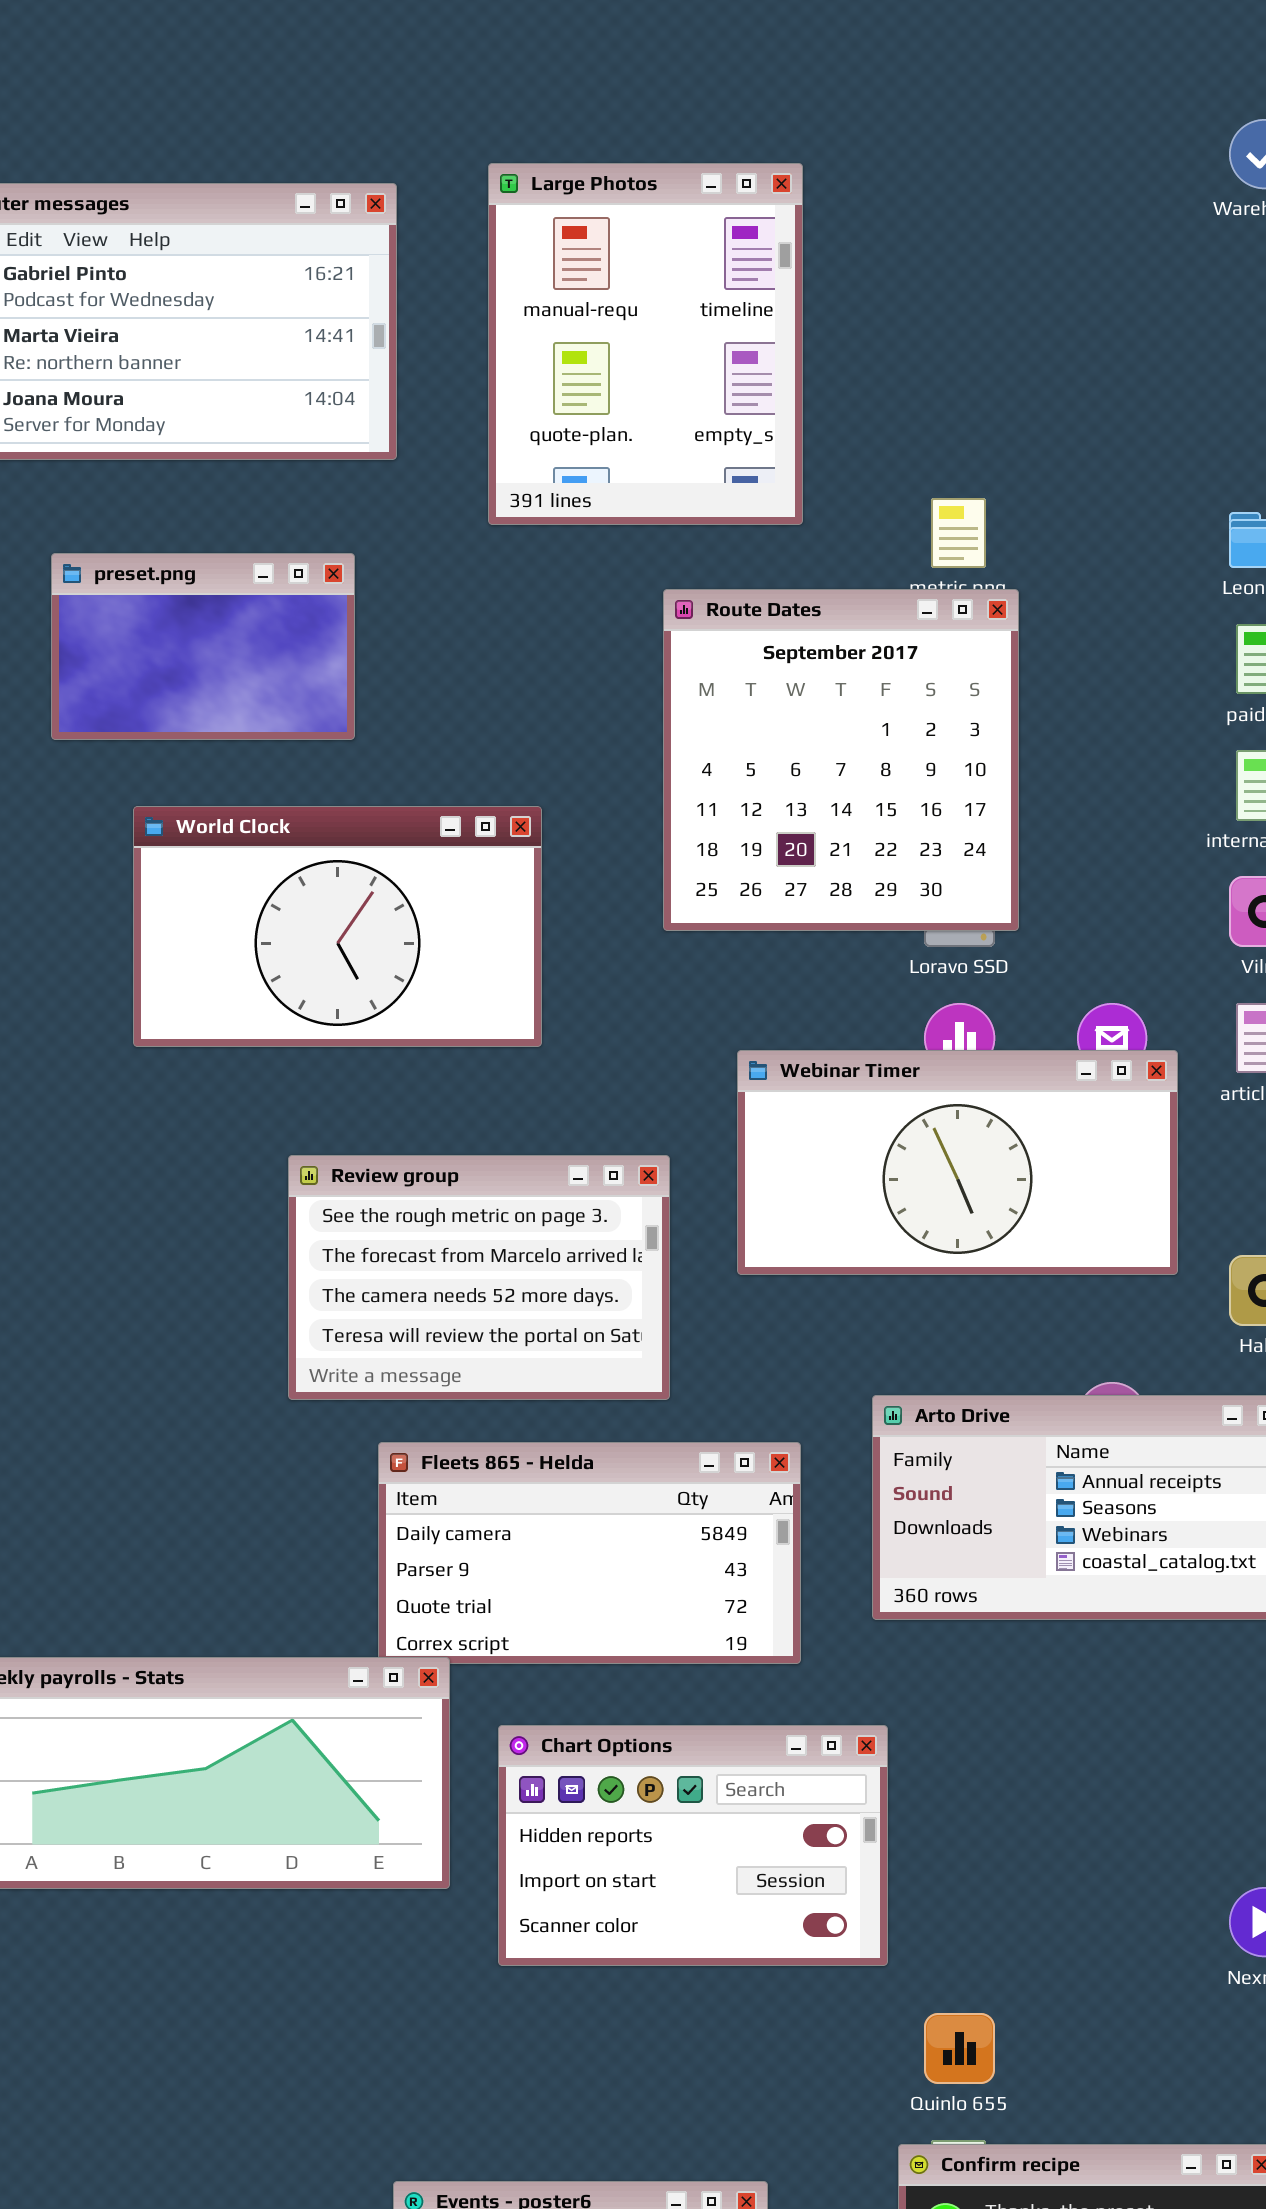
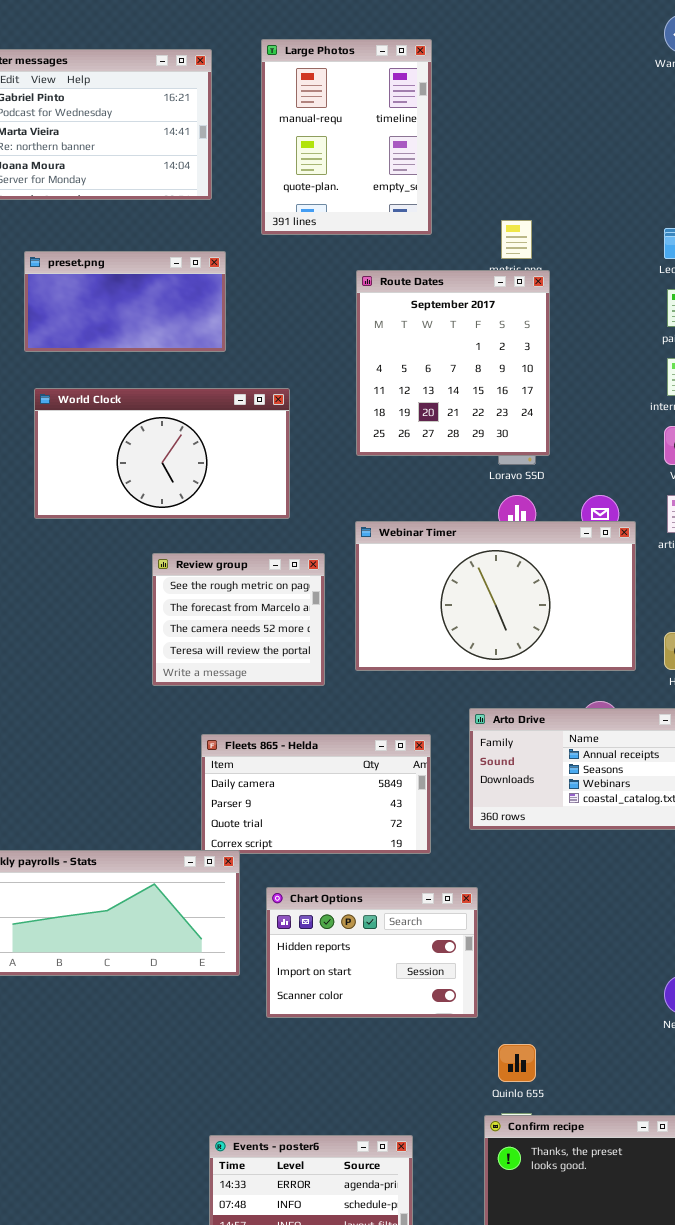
preset.png: [51,553,355,740] -> [24,251,226,352], resized
World Clock: [133,806,542,1047] -> [34,388,290,519], resized
Webinar Timer: [737,1050,1178,1275] -> [355,521,636,671], resized
Review group: [288,1155,670,1400] -> [152,553,325,686], moved, resized

